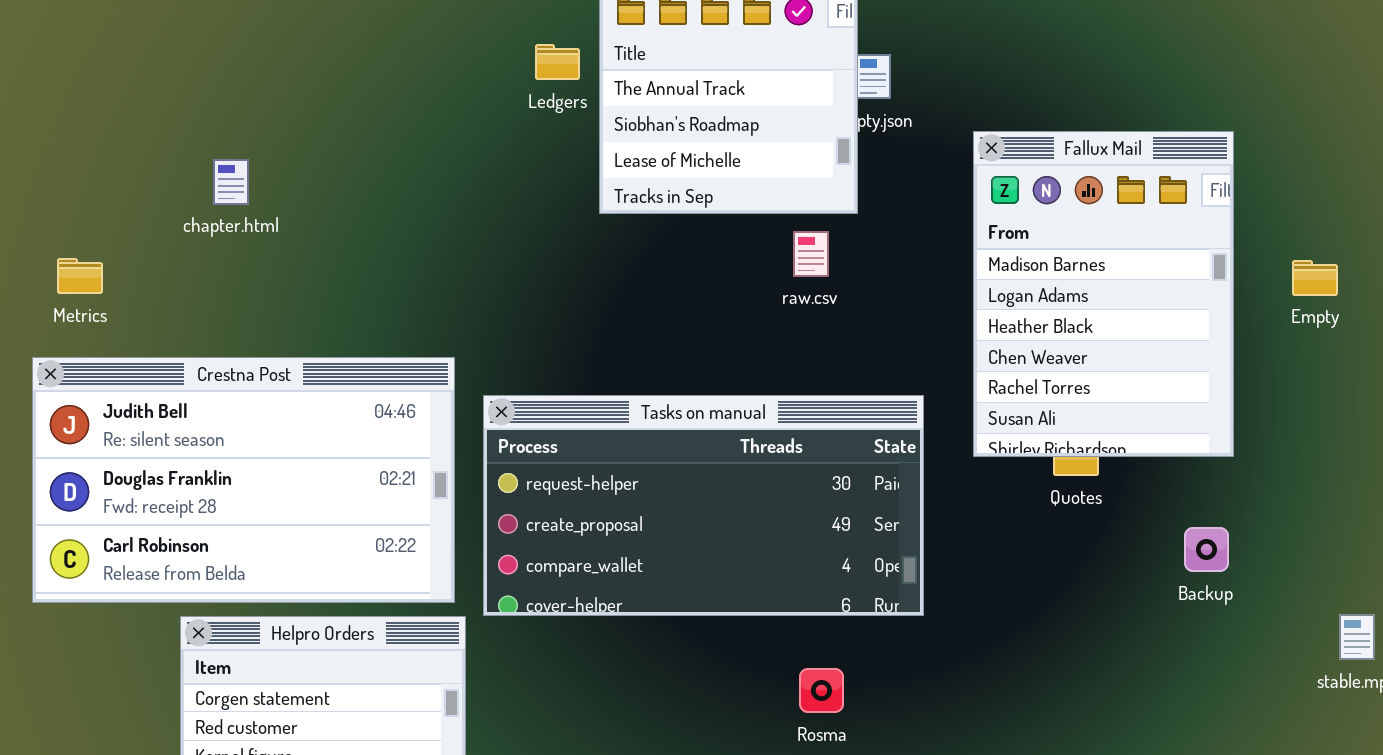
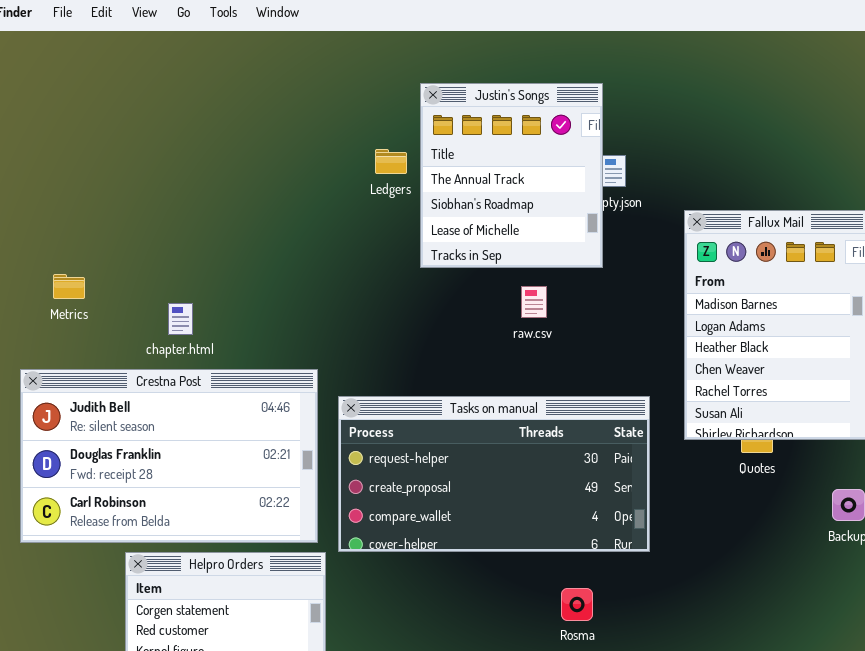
chapter.html: [213,159,249,205] -> [168,303,193,335], moved
raw.csv: [793,231,829,277] -> [521,286,547,318], moved
Metrics: [57,258,103,294] -> [53,274,85,299], moved

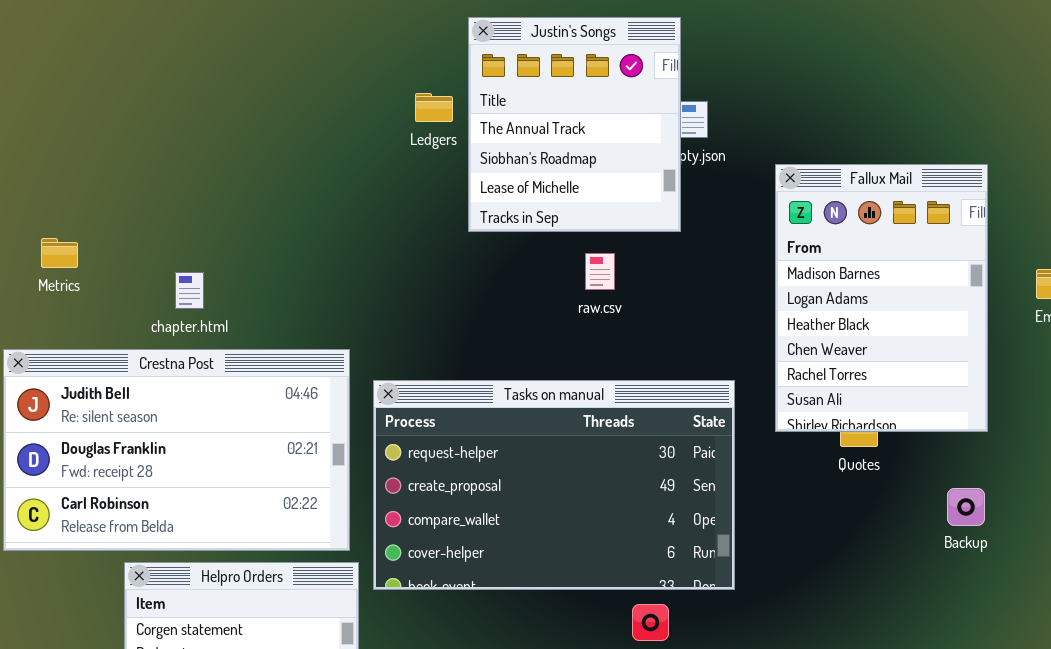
Tasks on manual: [338,396,650,552] -> [373,380,735,590], resized

